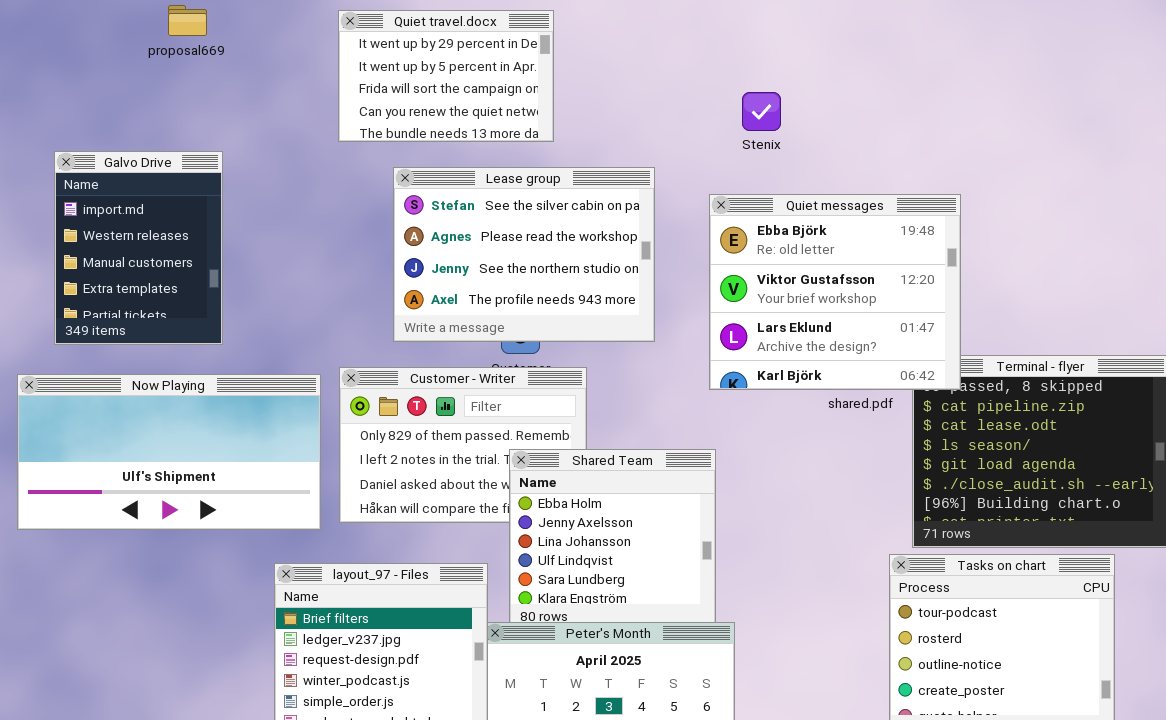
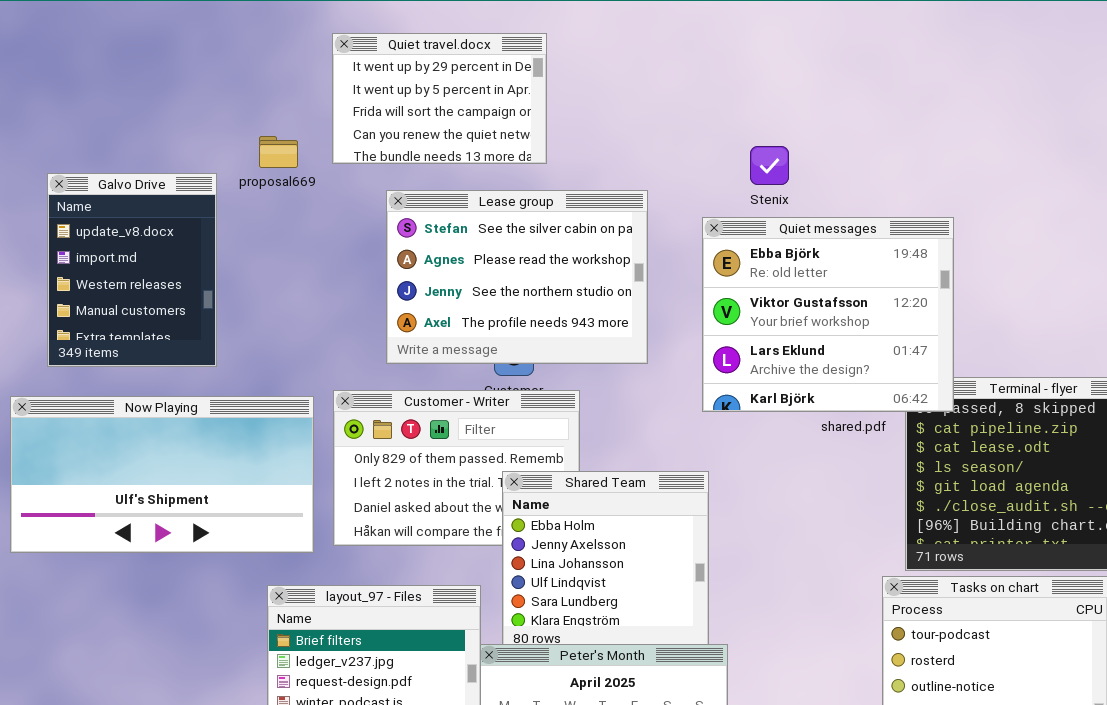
proposal669: [168,5,207,36] -> [259,136,298,168], moved
Stenix: [742,92,781,131] -> [750,146,789,185], moved
Galvo Drive: [54,151,223,345] -> [47,173,217,367], scrolled up 1 row

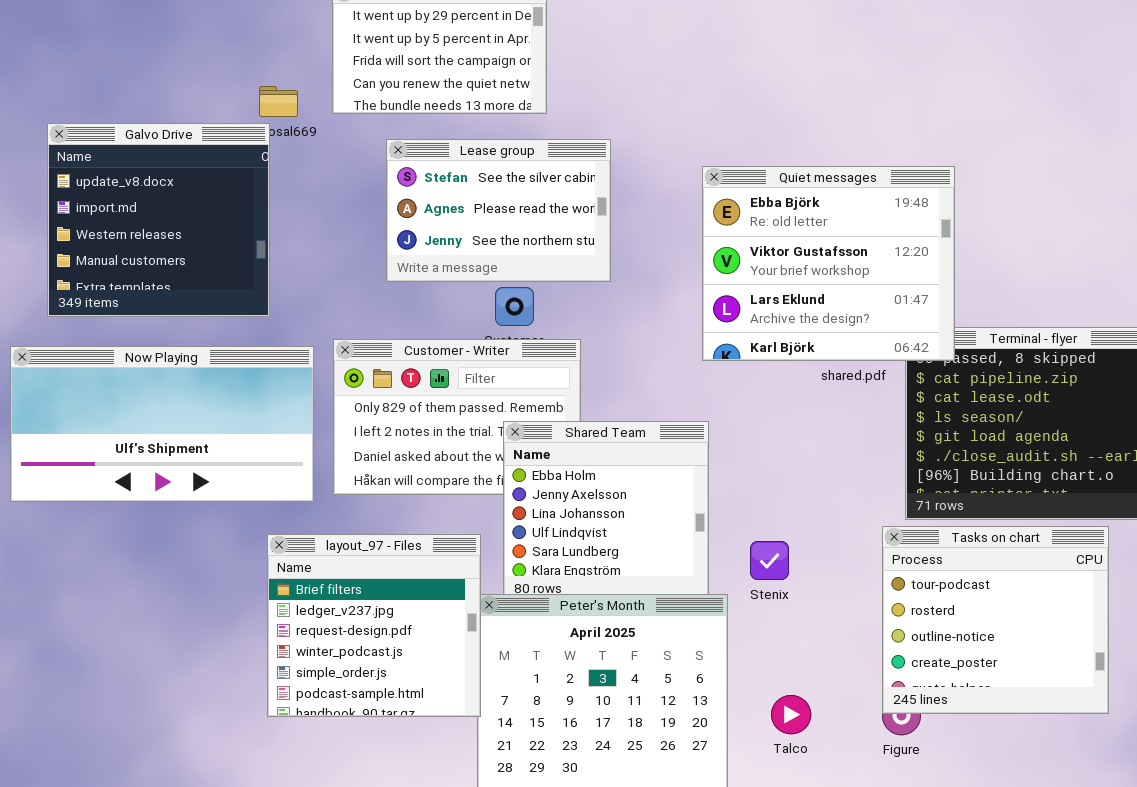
Stenix: [750,146,789,185] -> [750,541,789,580], moved
Galvo Drive: [47,173,217,367] -> [47,123,270,317], resized
Lease group: [386,190,648,364] -> [386,139,611,282], resized

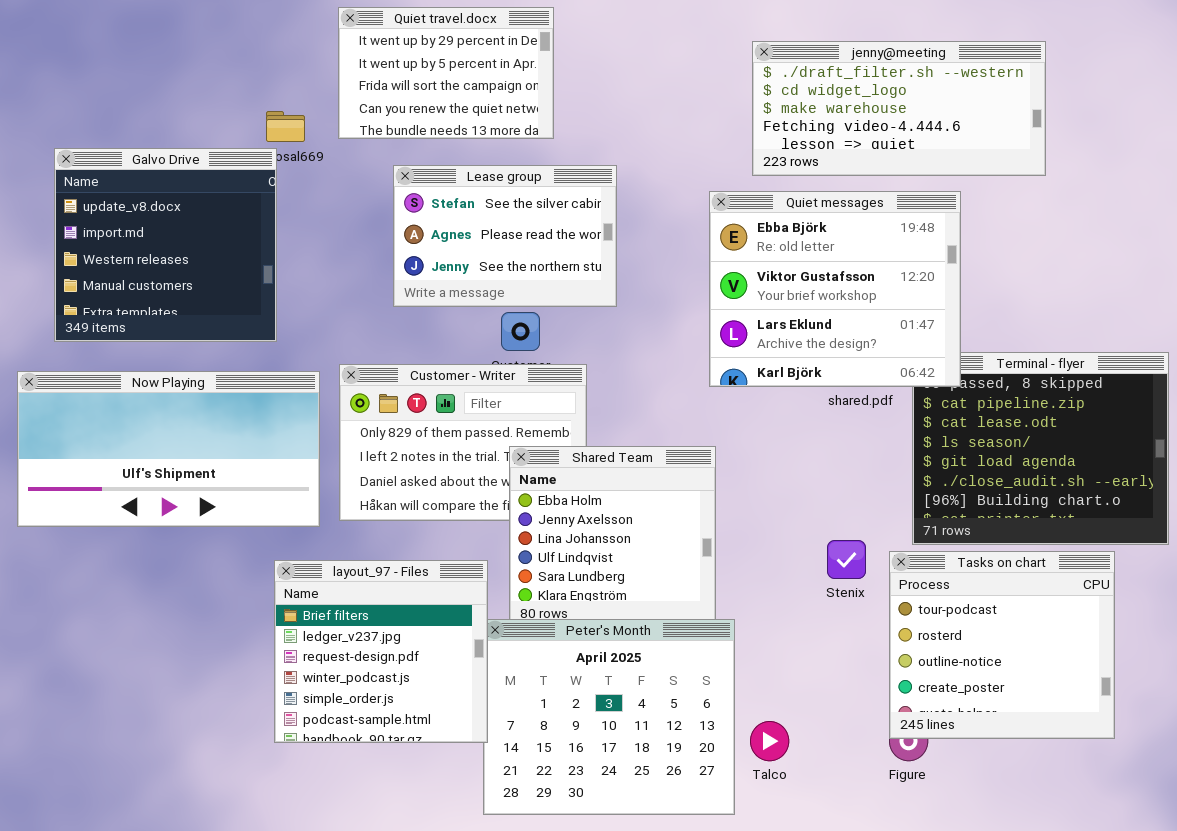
jenny@meeting: none -> [752,41,1046,176], opened
Stenix: [750,541,789,580] -> [827,540,866,579], moved
Talco: [771,695,811,734] -> [750,721,789,761], moved

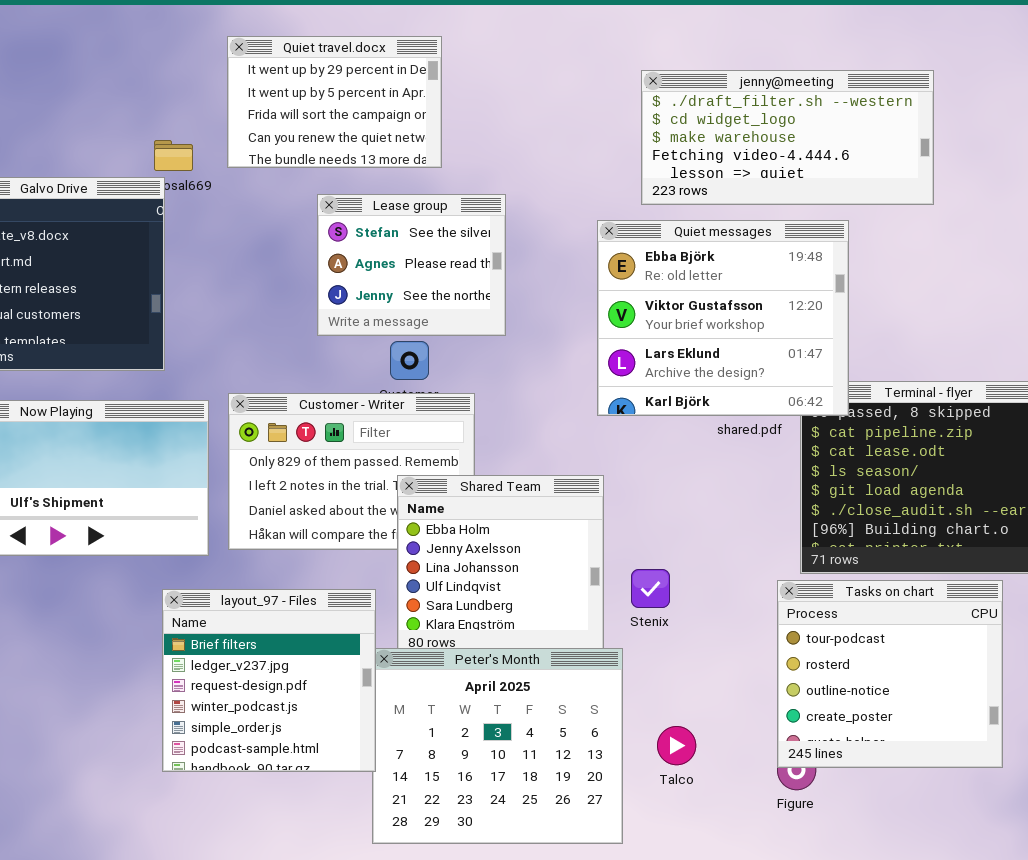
Lease group: [393,165,617,307] -> [317,194,506,336], resized
Stenix: [827,540,866,579] -> [631,569,670,608], moved
Talco: [750,721,789,761] -> [657,726,696,765], moved

